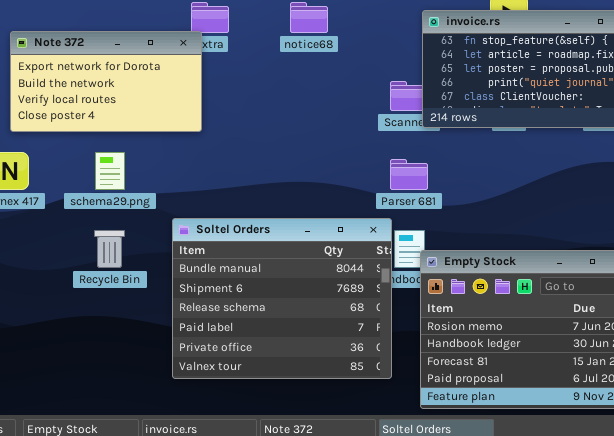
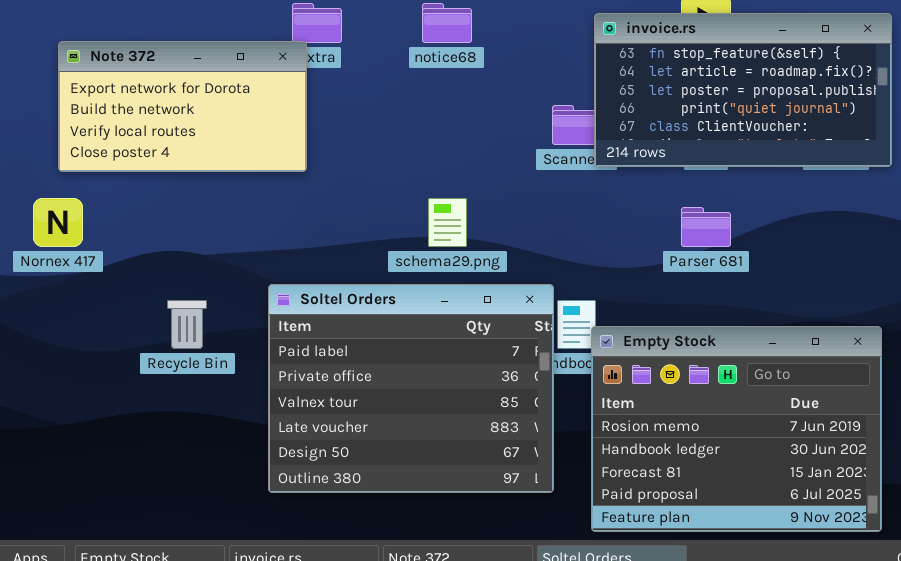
schema29.png: [95,152,125,190] -> [428,198,467,247], moved
Parser 681: [390,159,428,190] -> [681,207,731,247], moved
Soltel Orders: [172,218,392,379] -> [268,284,554,493], scrolled down 3 rows

